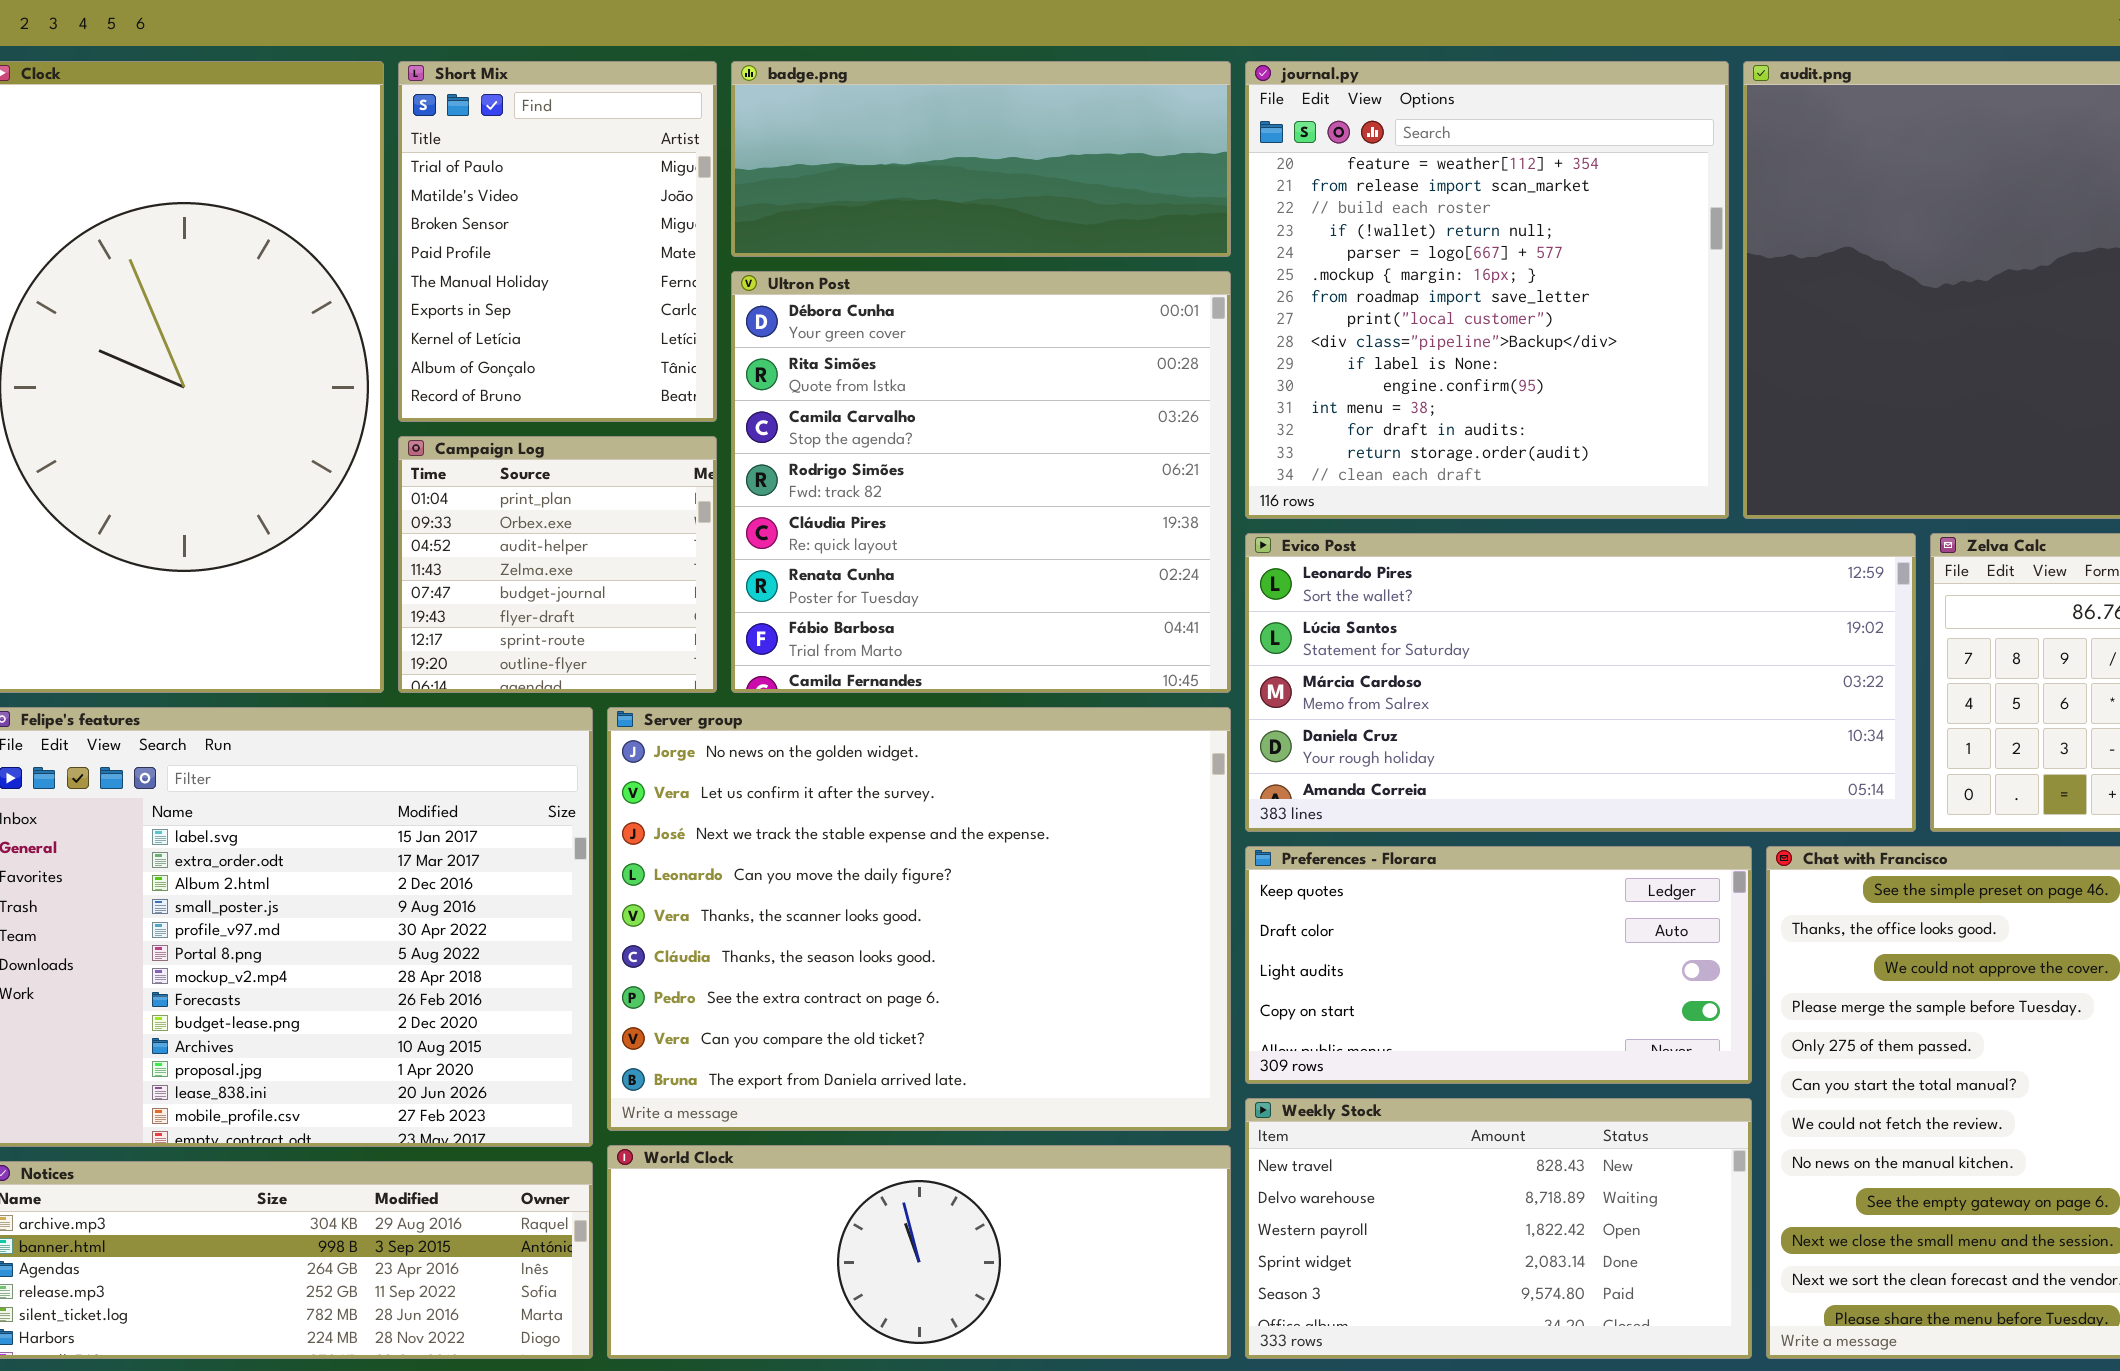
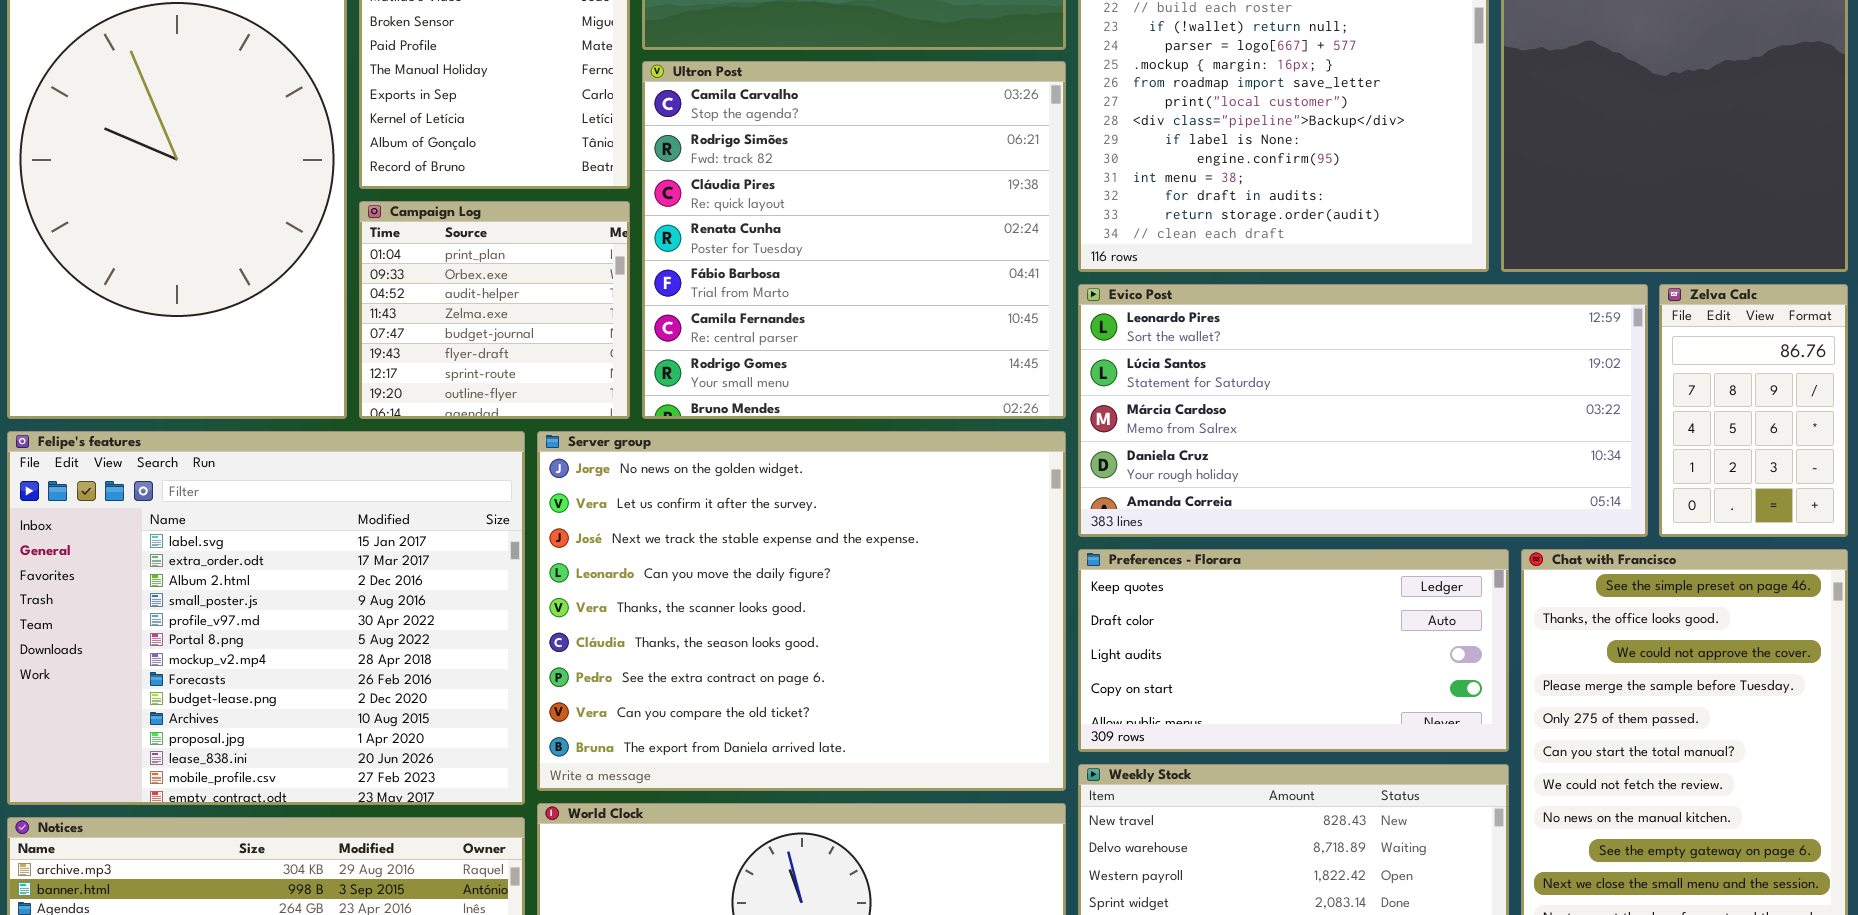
Ultron Post: [731,271,1231,693] -> [642,61,1066,419], scrolled down 2 rows

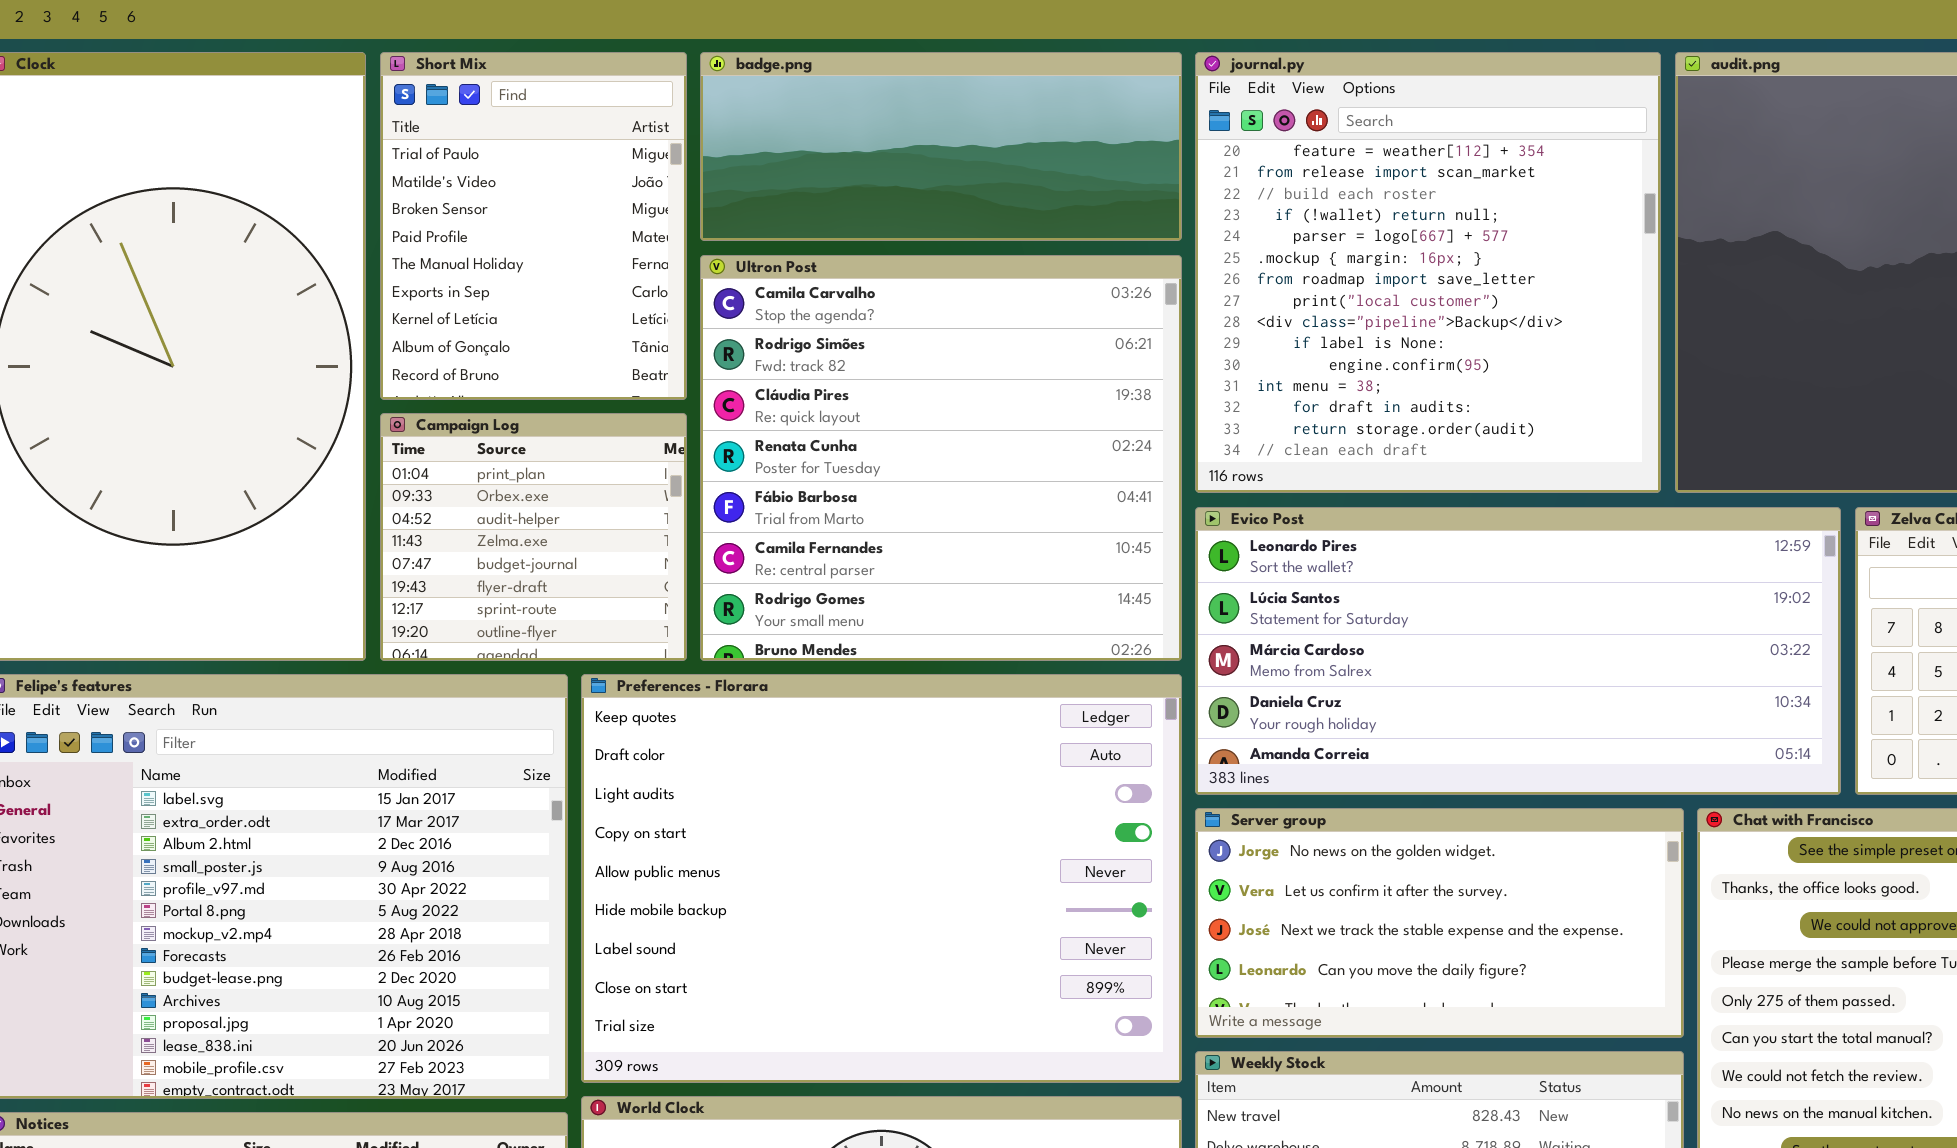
Server group: [537,431,1066,791] -> [1195,808,1684,1038], moved, resized
Preferences - Florara: [1078,549,1509,752] -> [581,674,1182,1083], moved, resized

